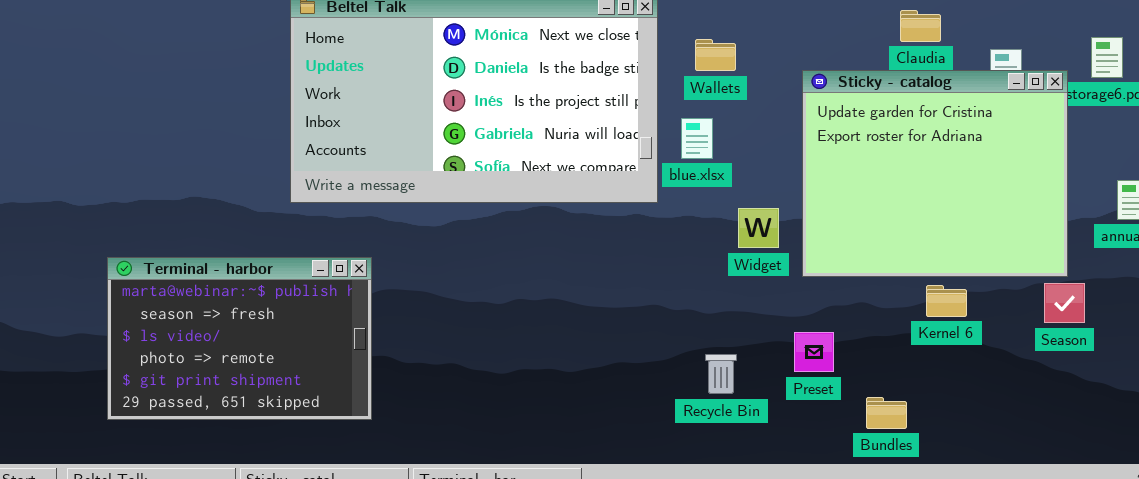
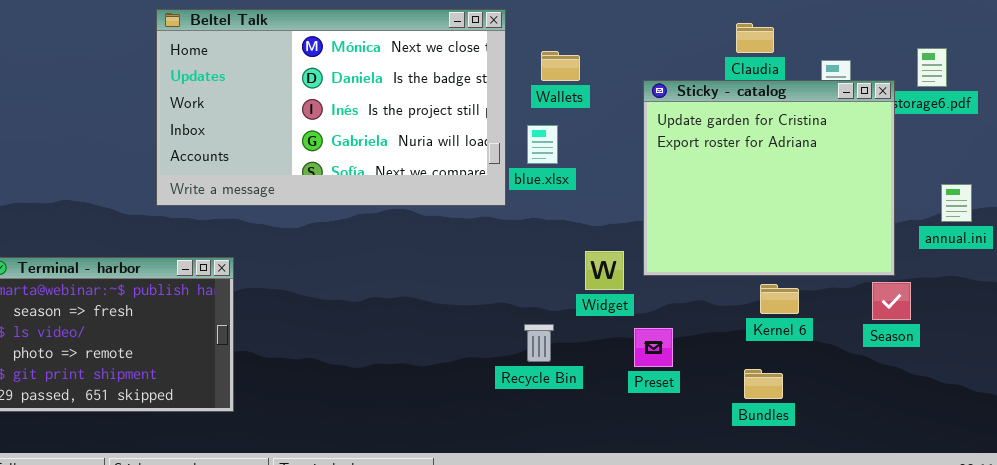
Widget: [738,208,779,248] -> [585,251,624,290], moved
Recycle Bin: [705,354,737,394] -> [524,324,554,362], moved
Bundles: [866,397,907,429] -> [744,369,783,399], moved

